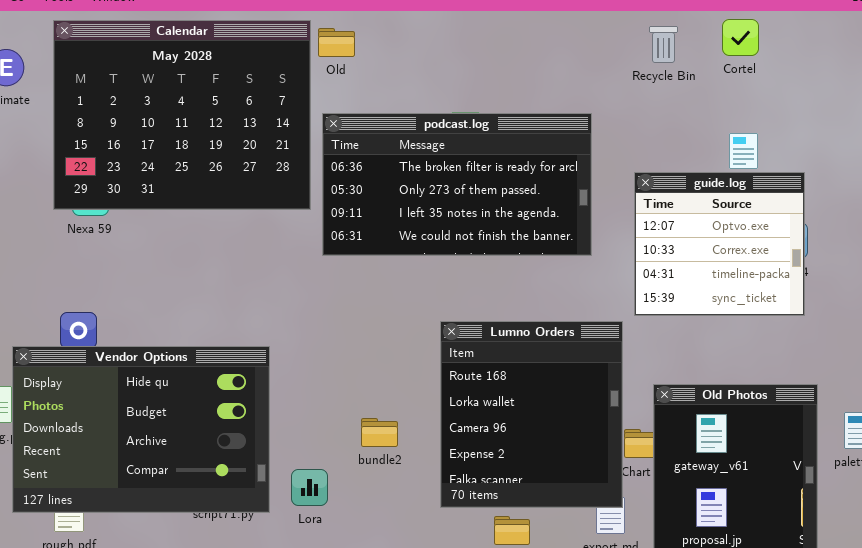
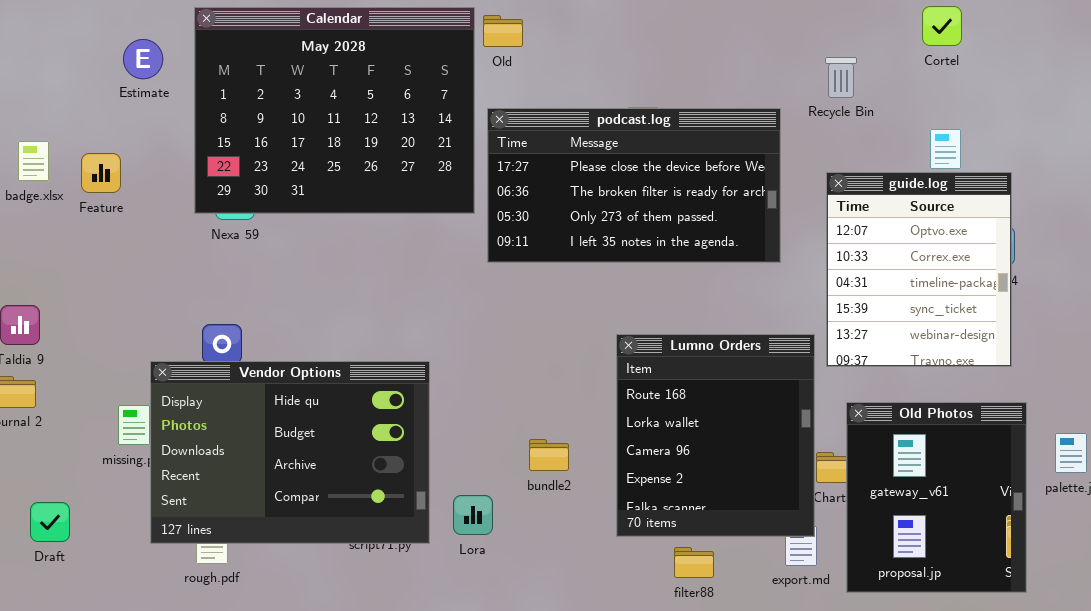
Recycle Bin: [649,26,678,63] -> [825,57,857,98], moved
podcast.log: [322,113,592,256] -> [487,108,781,263], scrolled up 1 row
guide.log: [634,172,805,316] -> [826,172,1012,367], resized

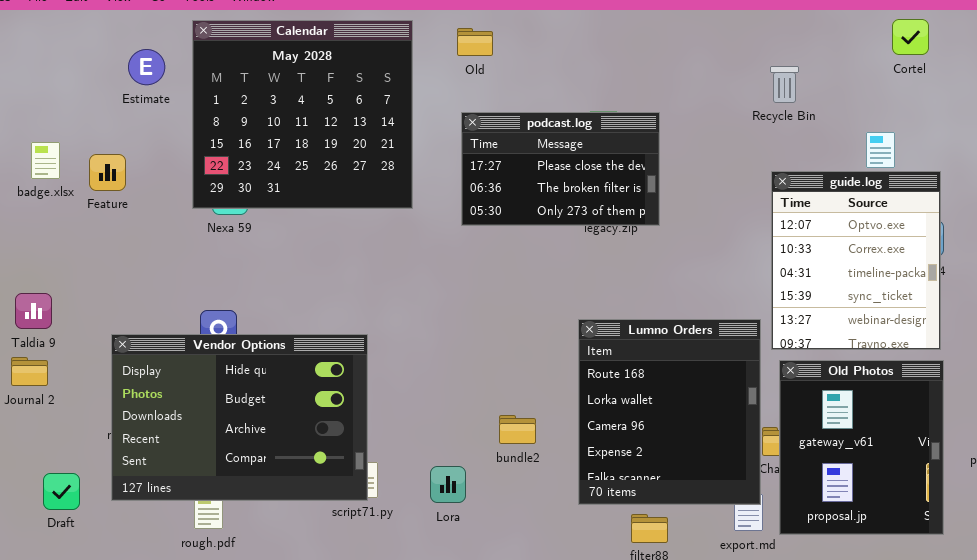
Cortel: [922,6,962,46] -> [892,19,929,55], moved
Calendar: [194,7,475,214] -> [192,20,413,209], resized
podcast.log: [487,108,781,263] -> [461,112,660,226], resized
Vendor Options: [150,361,430,544] -> [111,334,368,501], moved
Old Photos: [846,402,1027,593] -> [779,360,944,535], moved

